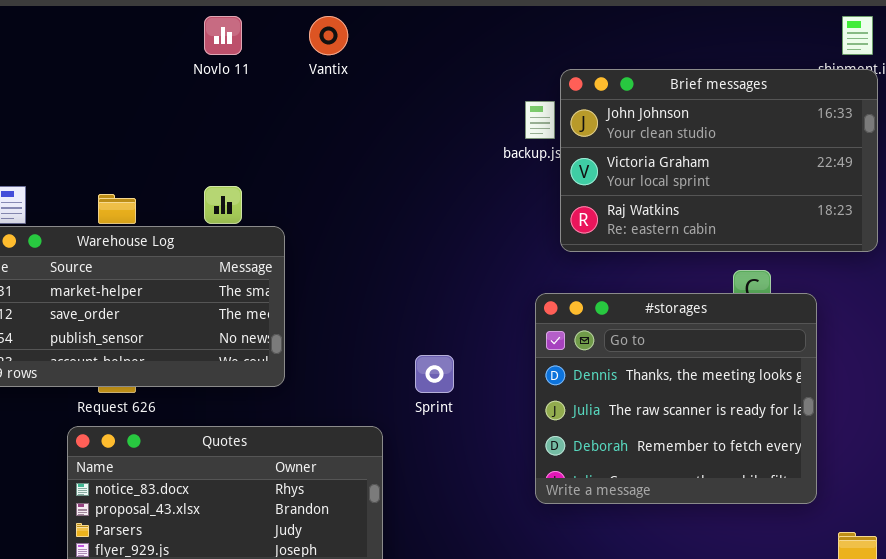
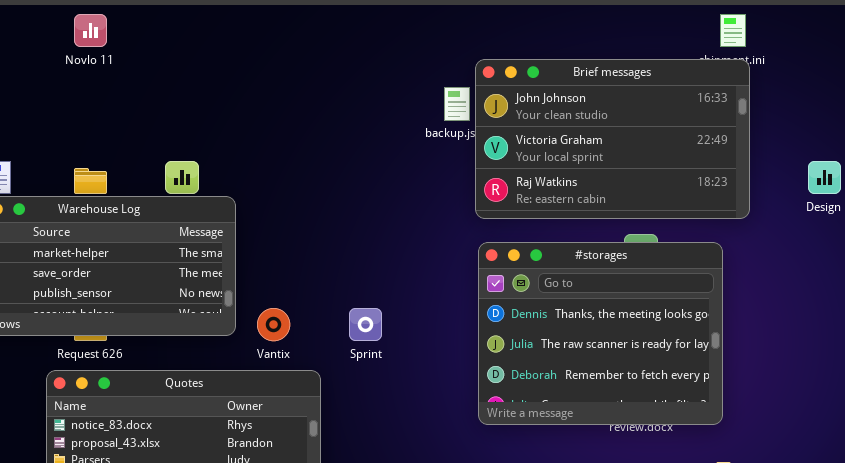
Novlo 11: [204,16,242,55] -> [74,14,107,47], moved
Vantix: [309,16,348,55] -> [257,308,290,341], moved
#storages: [535,293,817,504] -> [478,242,723,425], moved

